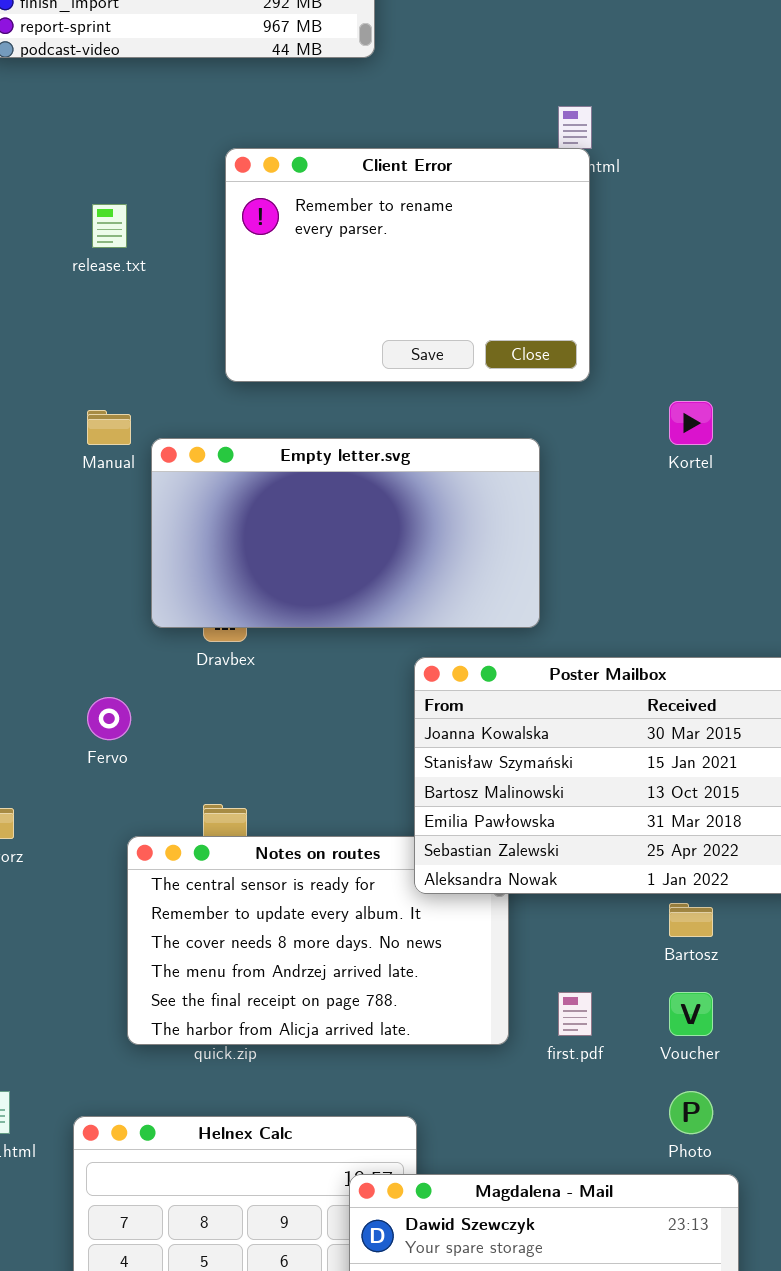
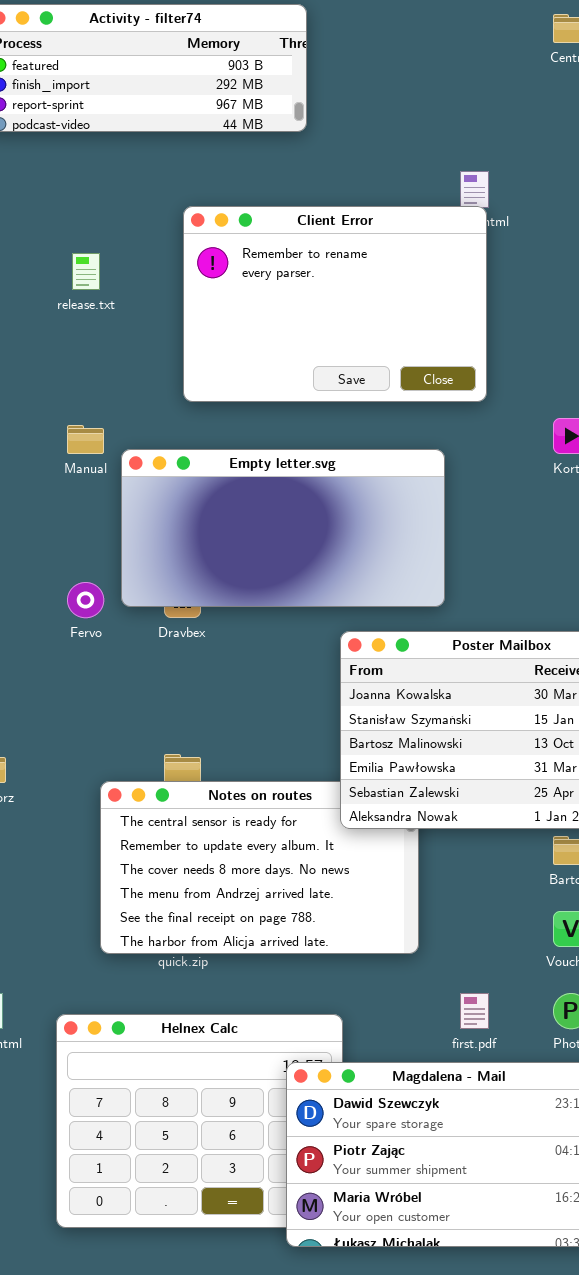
Fervo: [87,697,131,740] -> [67,582,104,618], moved
first.pdf: [558,992,592,1036] -> [460,993,489,1029], moved

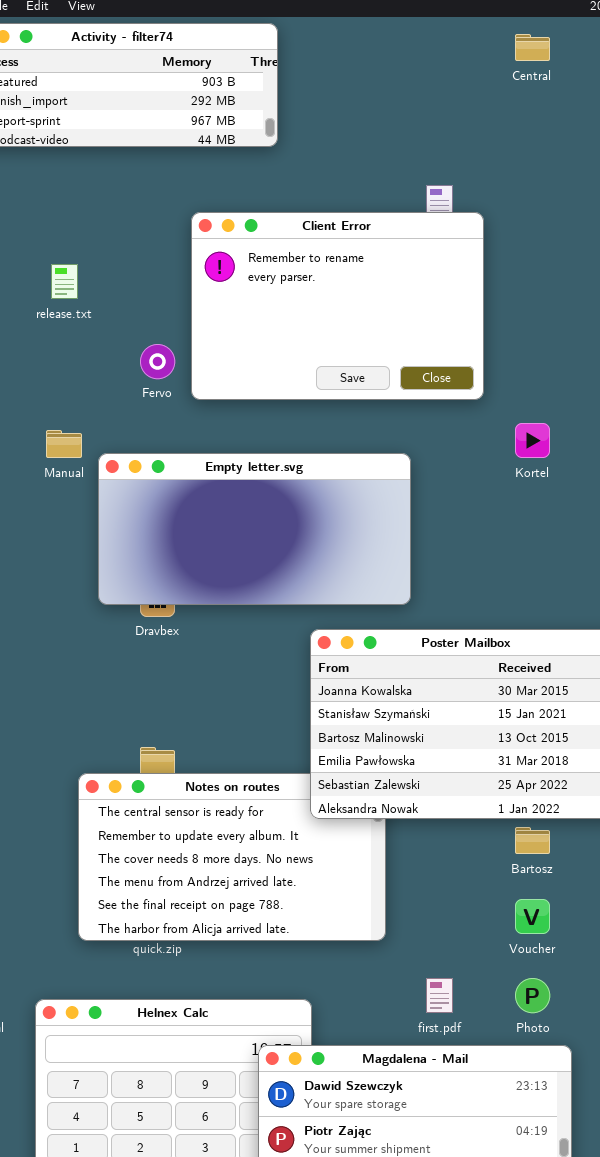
Client Error: [183,206,487,402] -> [191,212,484,400], moved
Fervo: [67,582,104,618] -> [140,344,175,379], moved

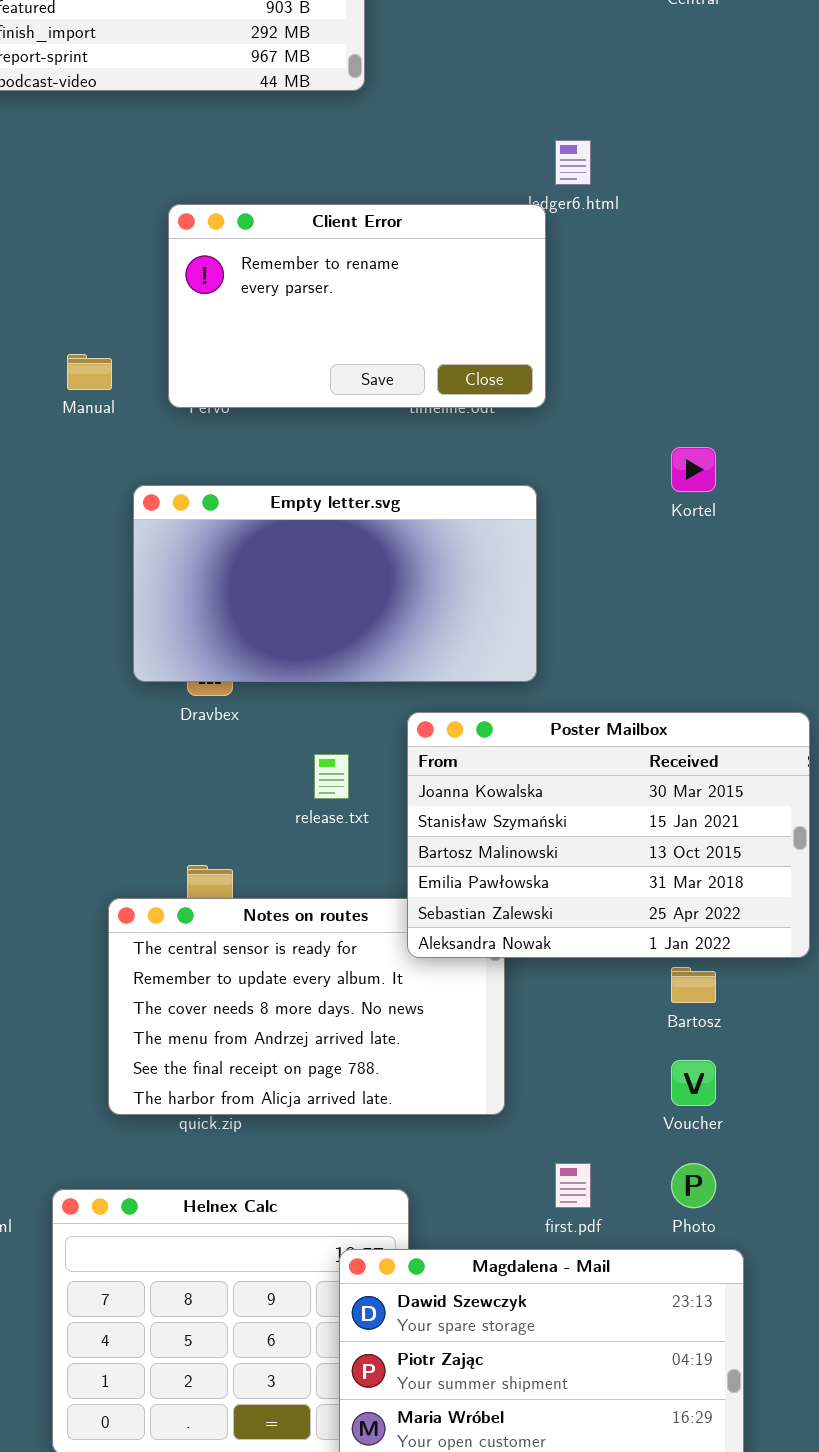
Client Error: [191,212,484,400] -> [168,204,546,408], moved, resized
release.txt: [51,264,78,299] -> [314,754,349,799], moved
Manual: [46,430,82,458] -> [67,354,112,390], moved

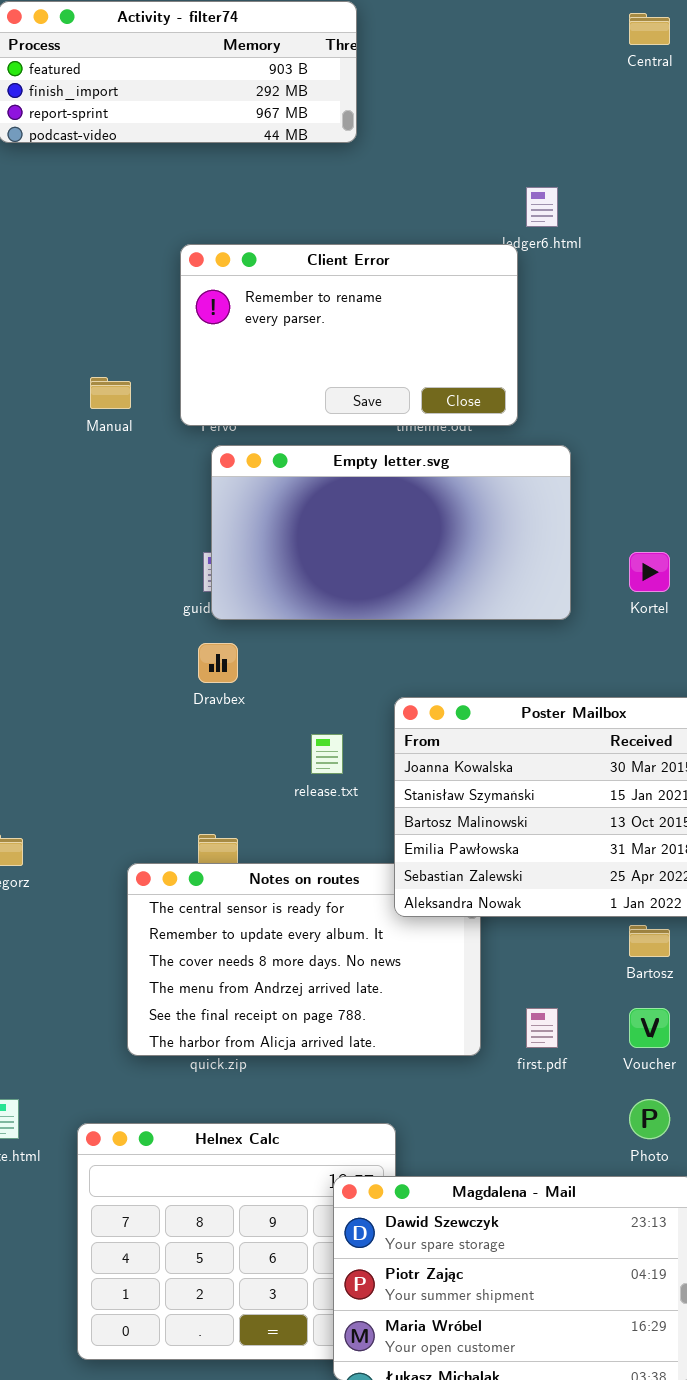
Kortel: [671,447,716,492] -> [629,552,670,592], moved
Empty letter.svg: [133,485,537,682] -> [211,445,571,620], moved
first.pdf: [555,1163,591,1208] -> [526,1008,558,1048], moved

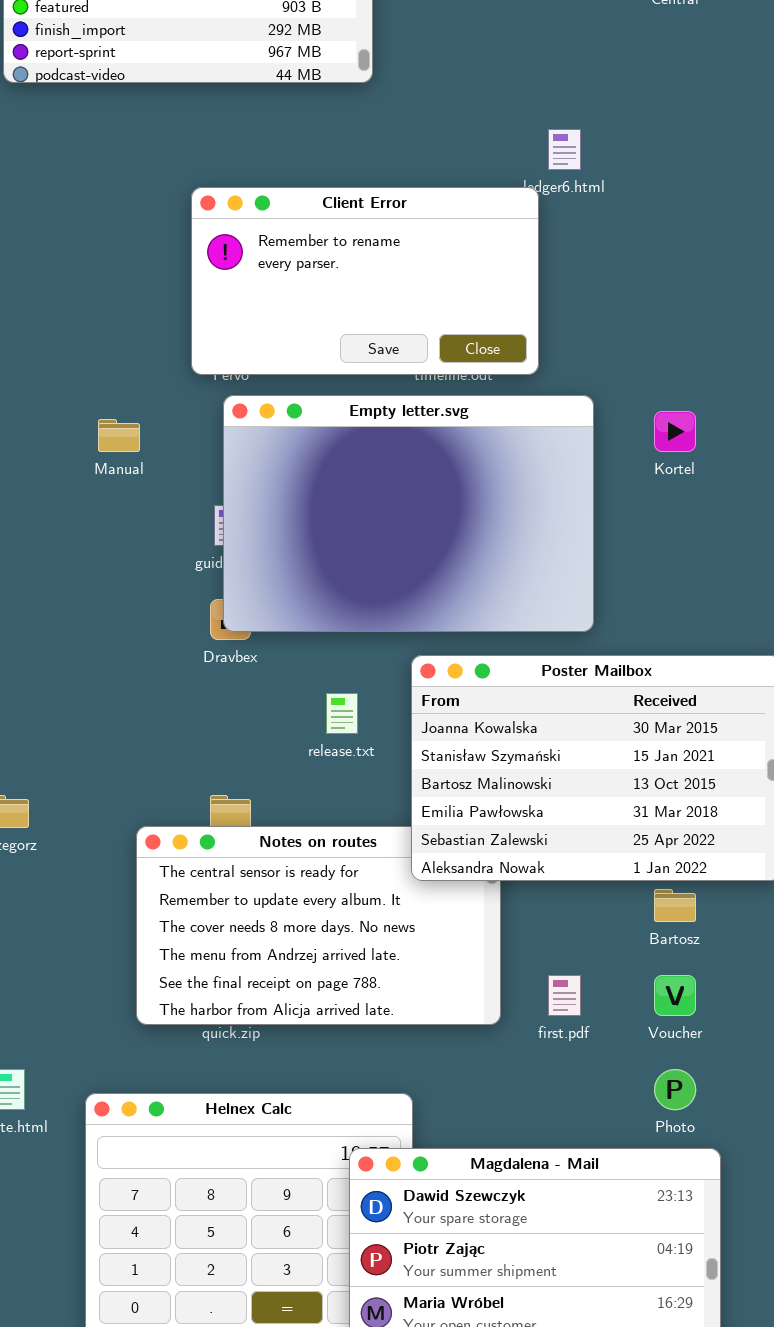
Manual: [90,377,131,409] -> [98,419,140,452], moved
Empty letter.svg: [211,445,571,620] -> [223,395,594,632], resized
Kortel: [629,552,670,592] -> [654,411,696,452], moved

